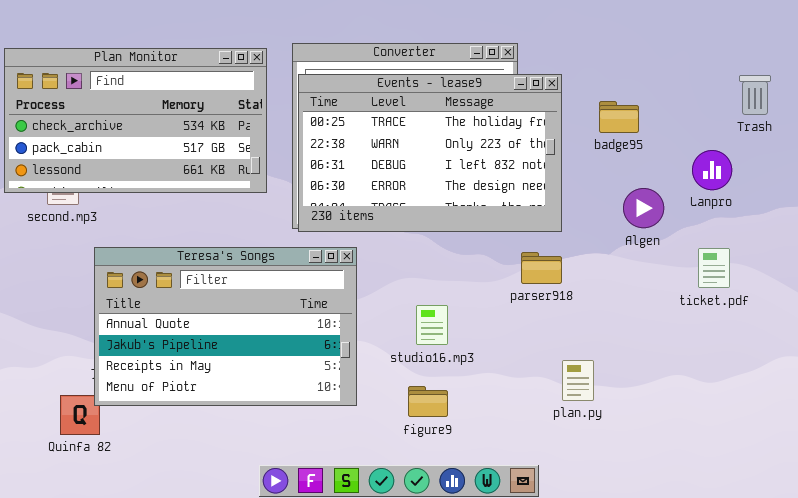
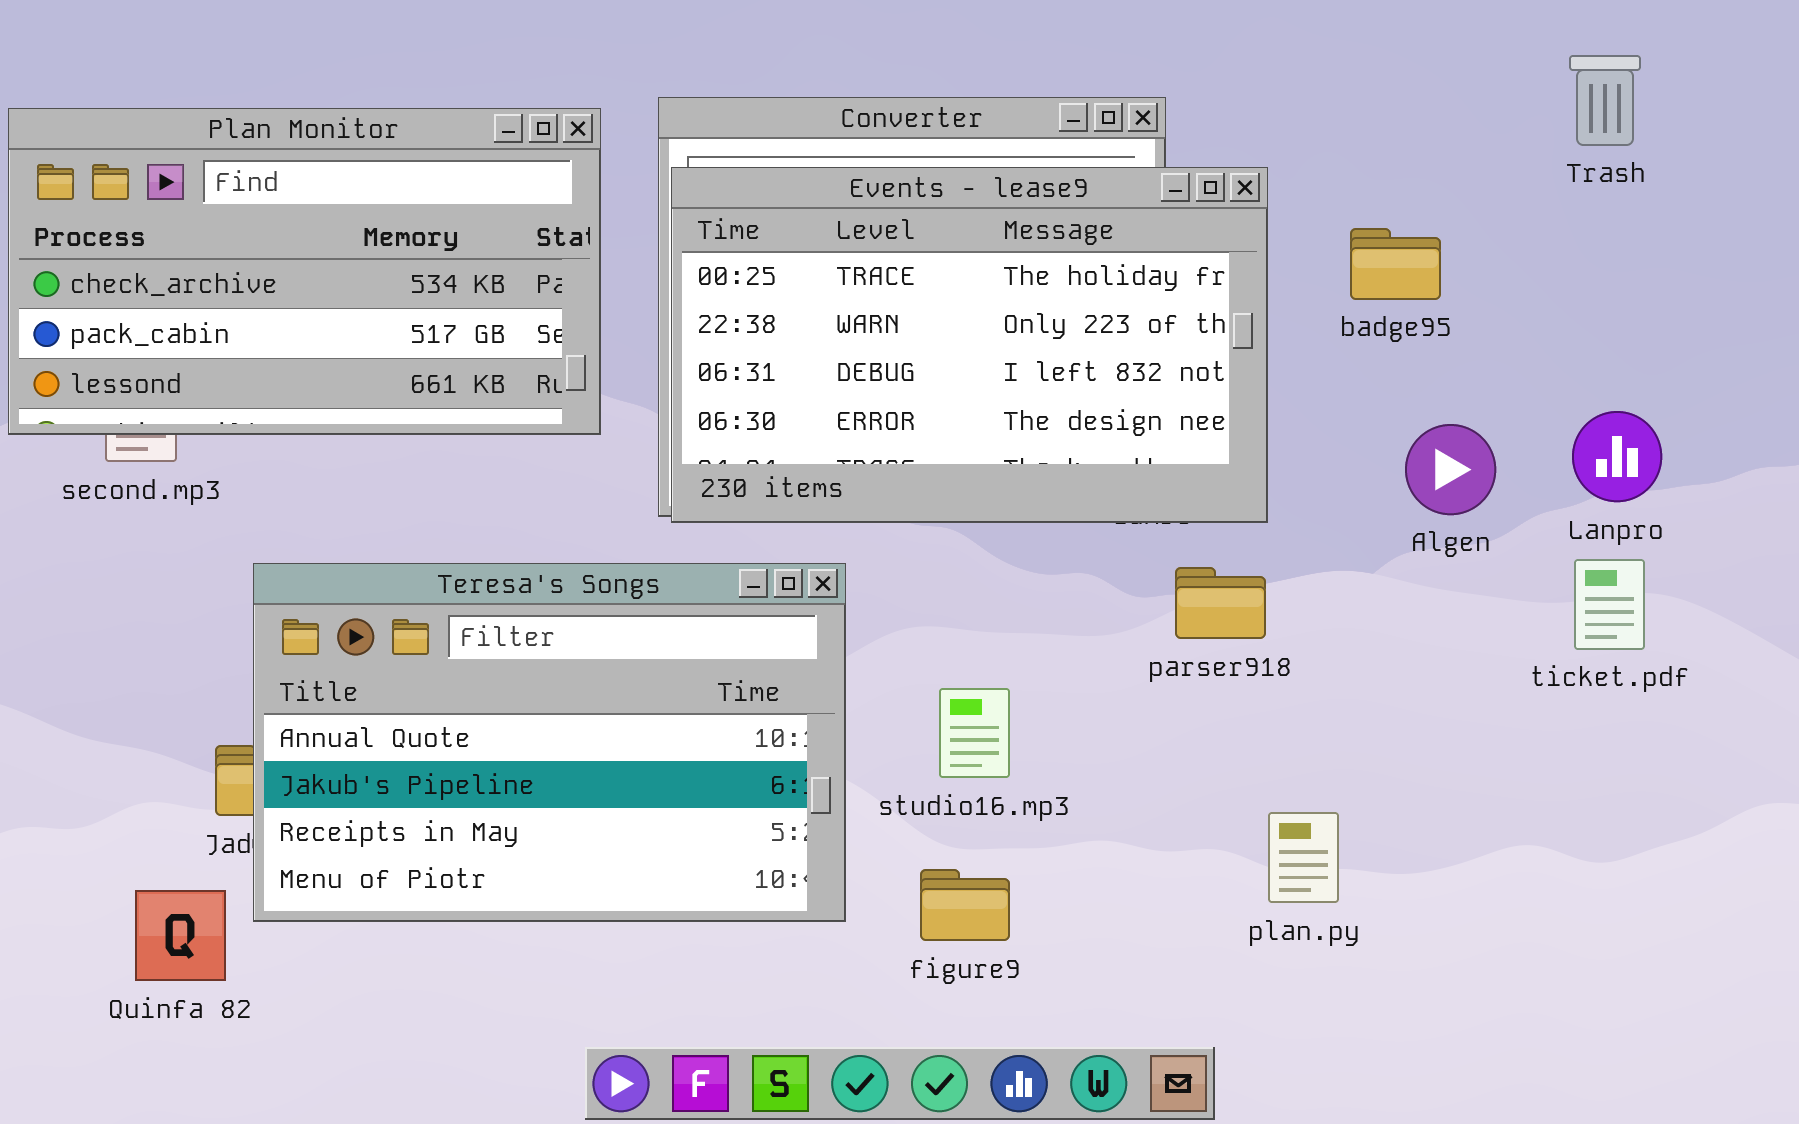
Trash: [739,75,771,115] -> [1569,55,1641,146], moved
Lanpro: [692,150,732,190] -> [1572,411,1662,502], moved
Teresa's Songs: [94,247,357,406] -> [253,563,846,922], moved

